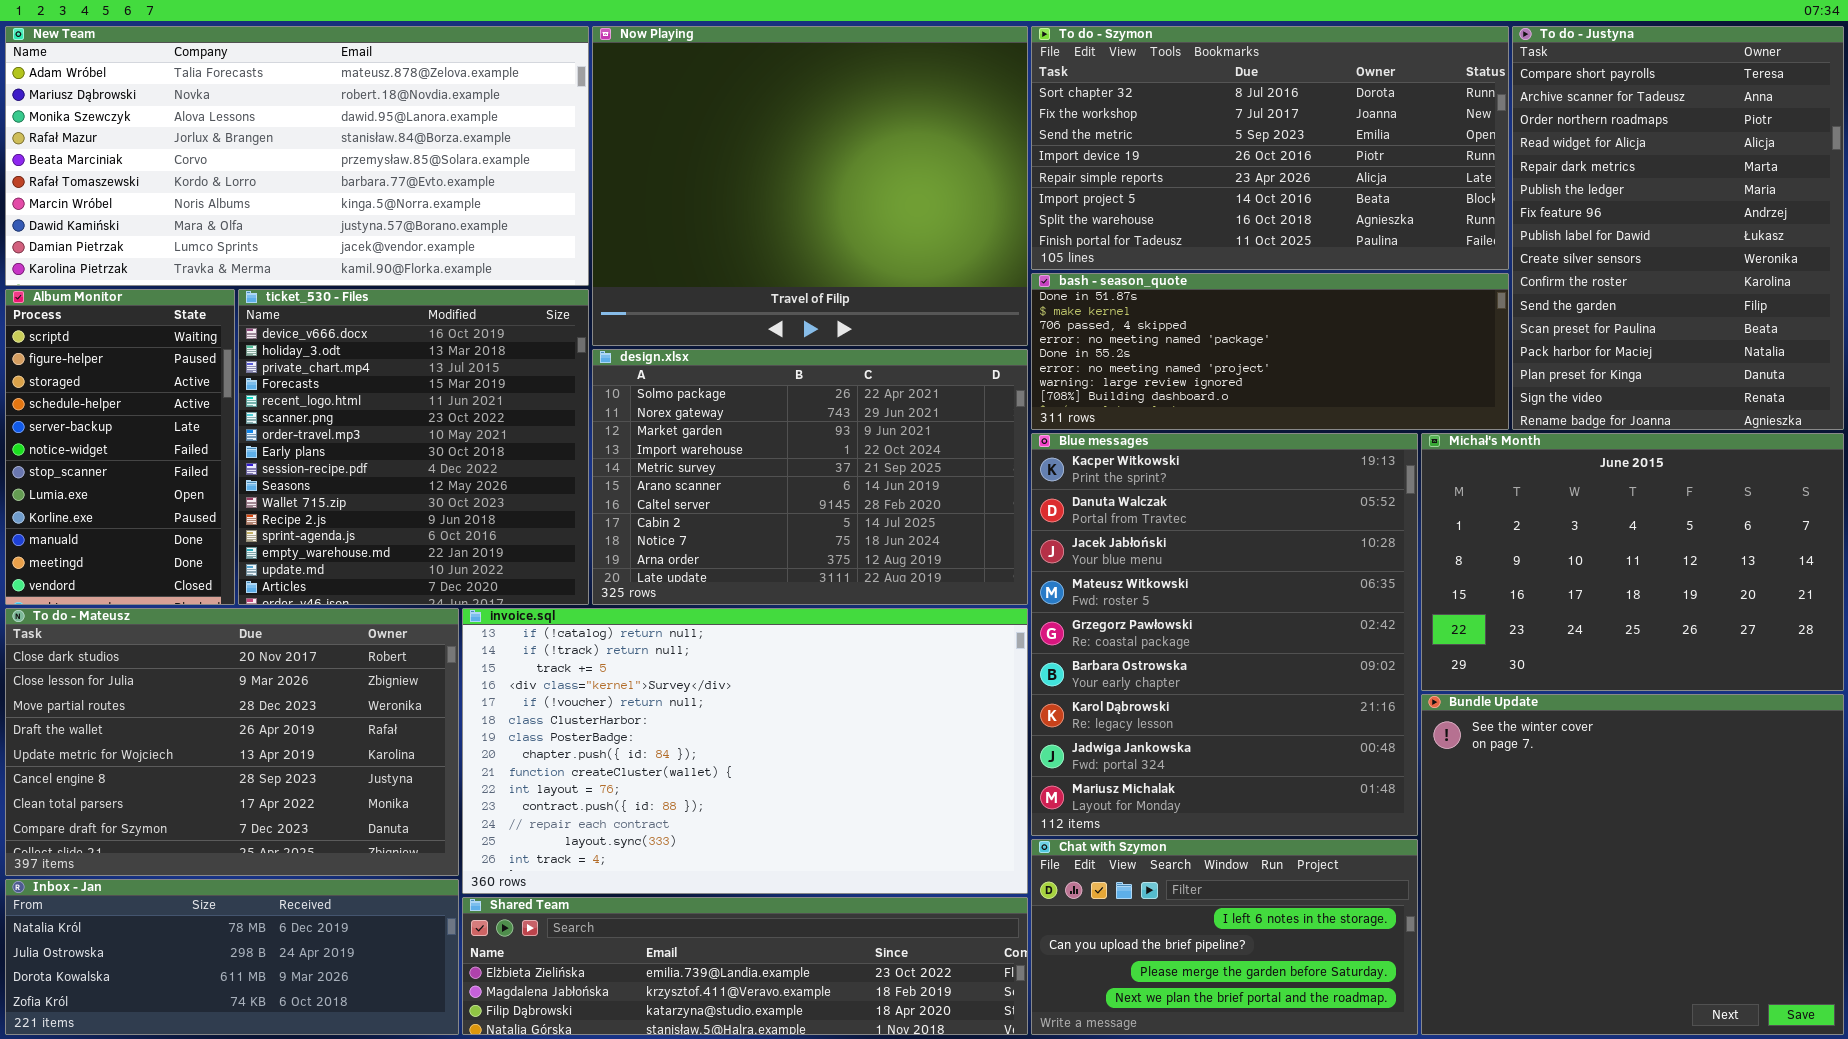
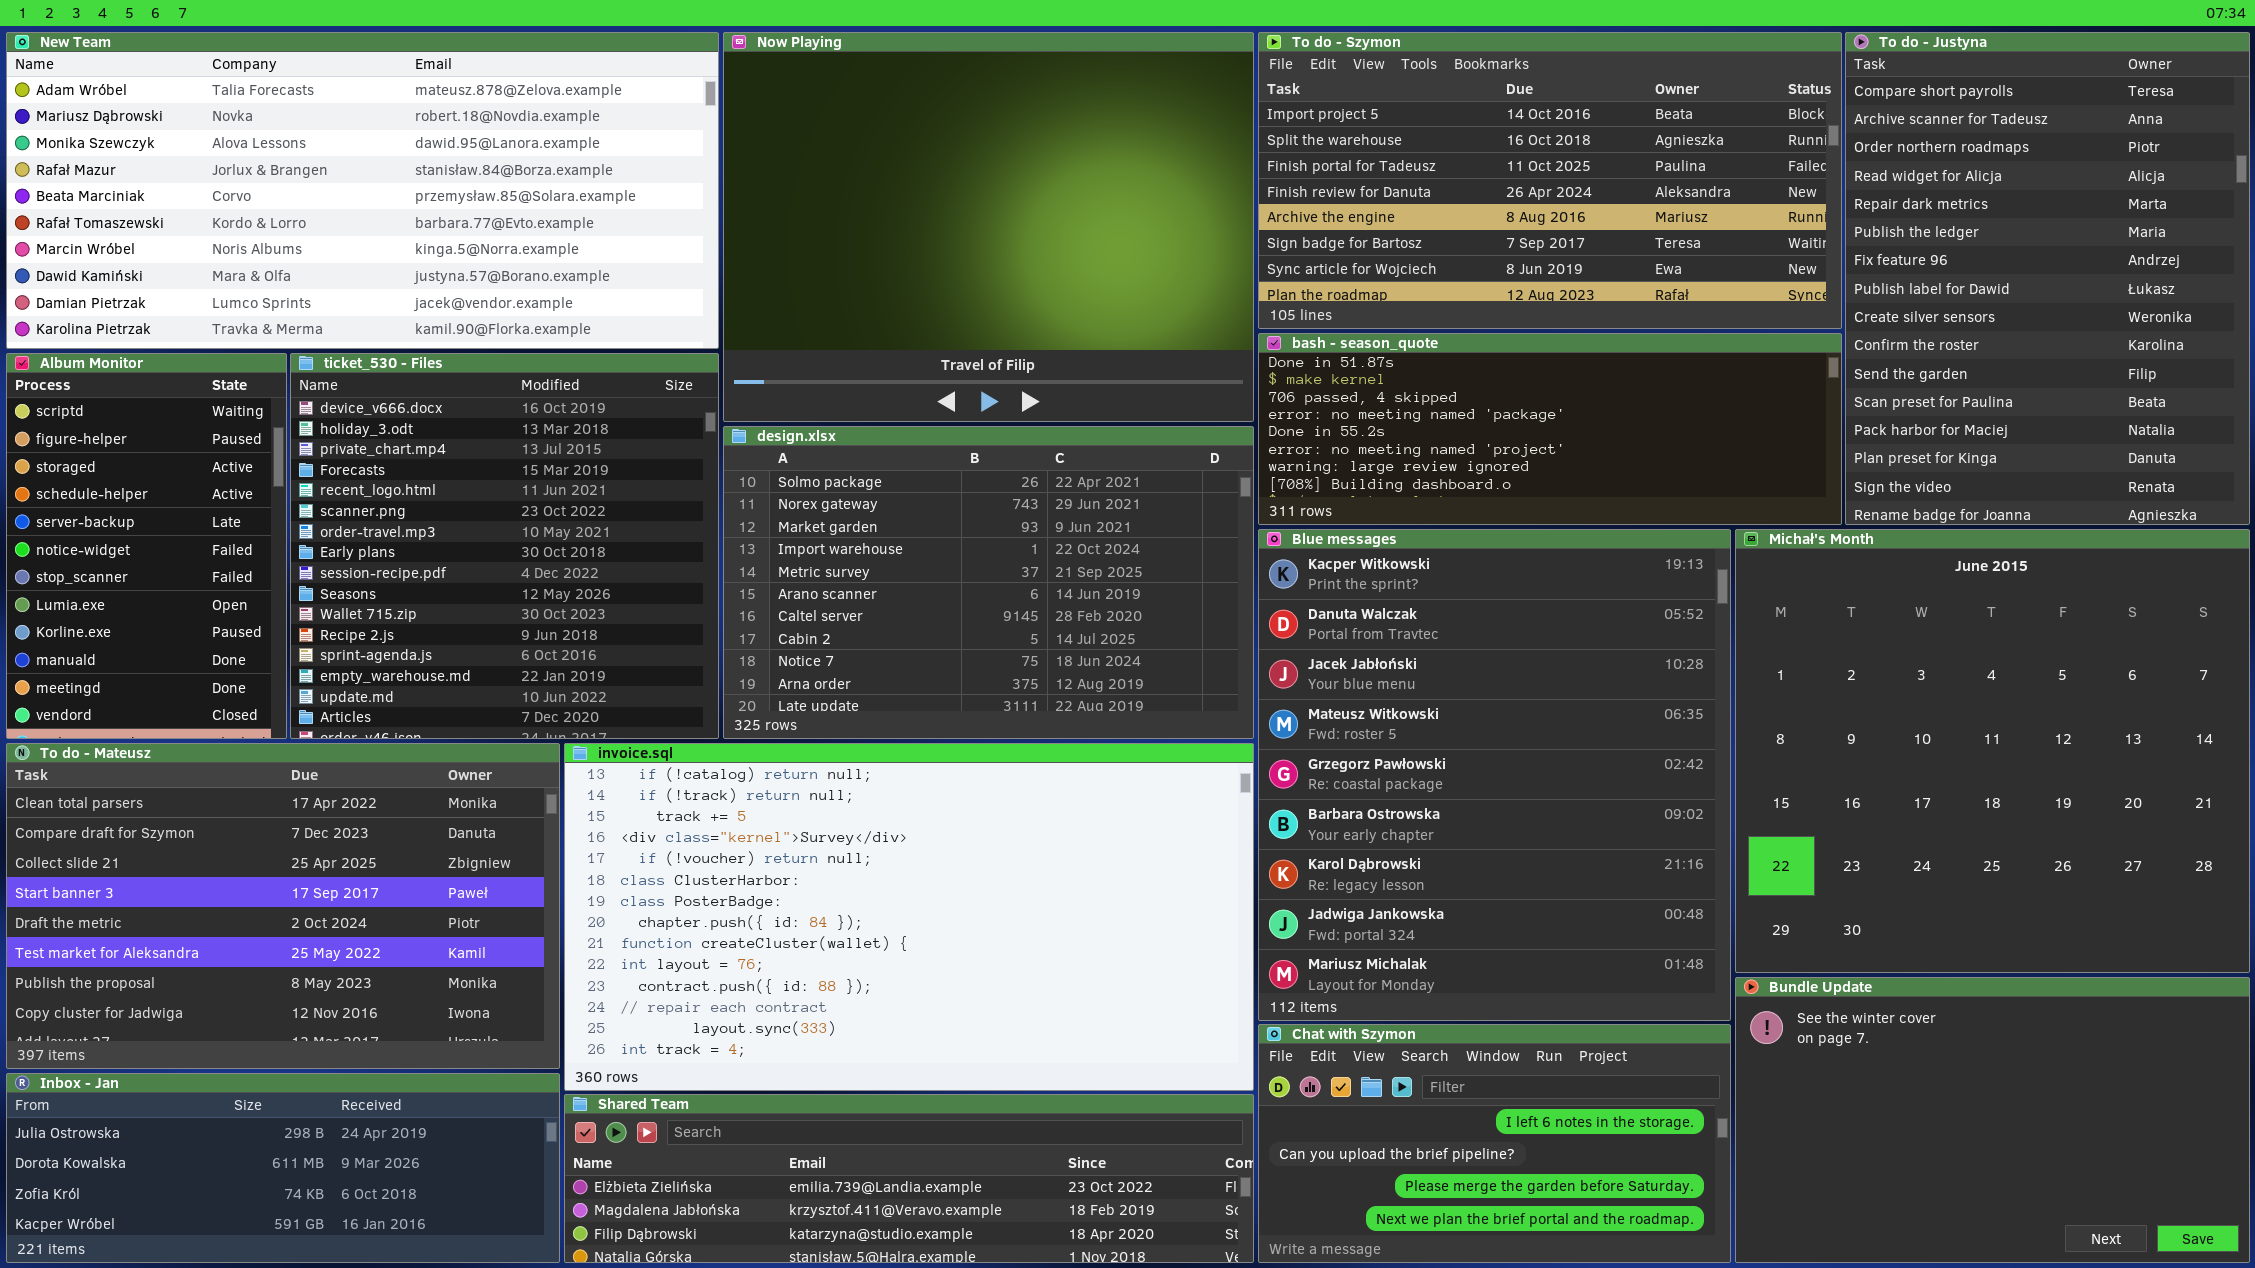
To do - Szymon: [1031,26,1509,270] -> [1258,32,1842,329], scrolled down 5 rows
Michał's Month: [1421,433,1844,691] -> [1735,529,2250,973], resized
To do - Mateusz: [5,608,459,876] -> [6,743,560,1069], scrolled down 6 rows
Bundle Update: [1421,694,1844,1035] -> [1735,977,2250,1263], resized
Inbox - Jan: [5,879,459,1035] -> [6,1073,560,1263], scrolled down 1 row

